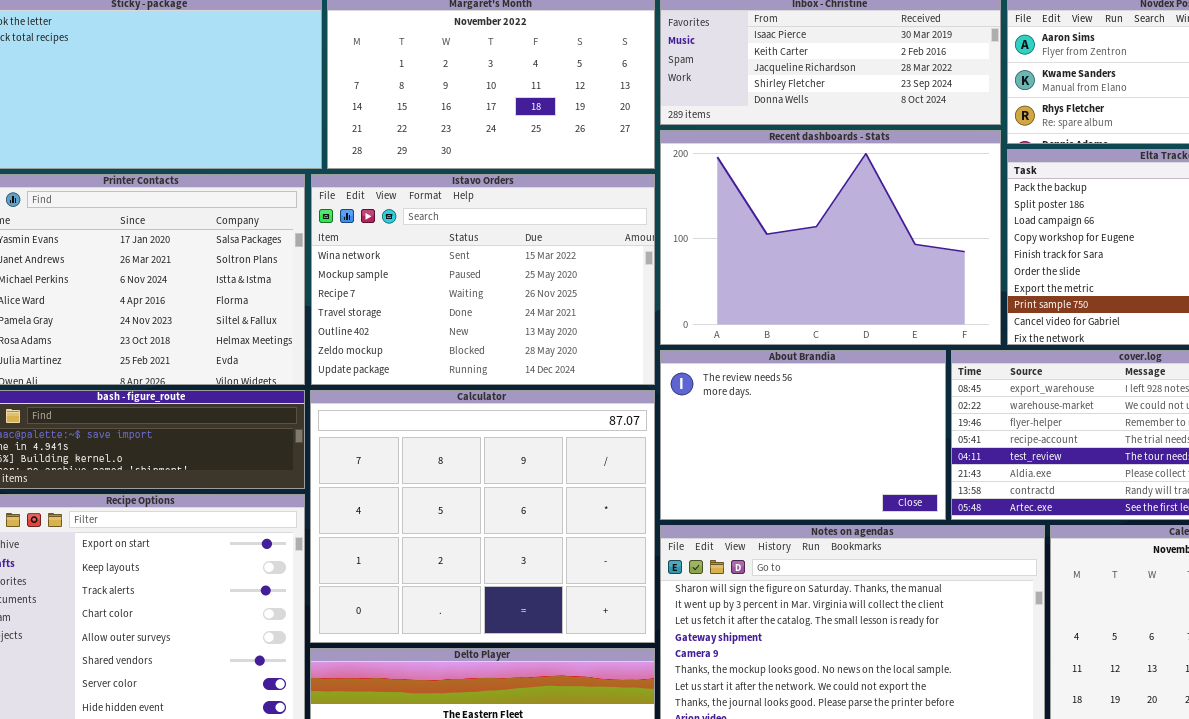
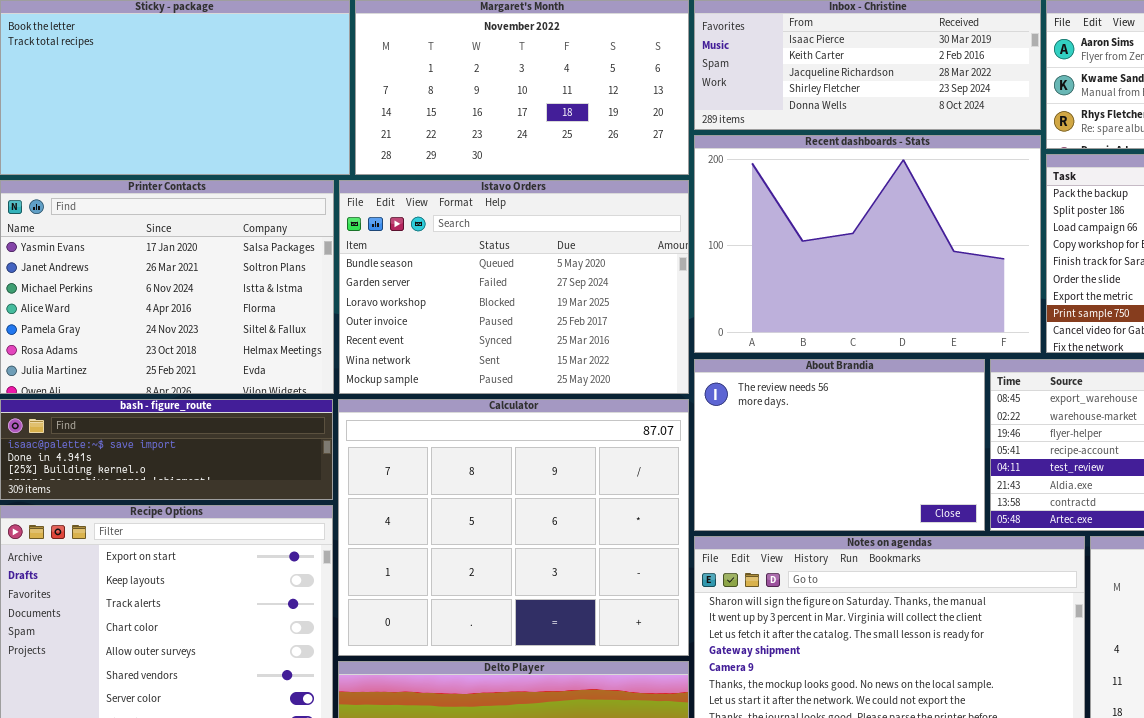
Istavo Orders: [311,174,655,385] -> [339,180,689,394], scrolled up 5 rows

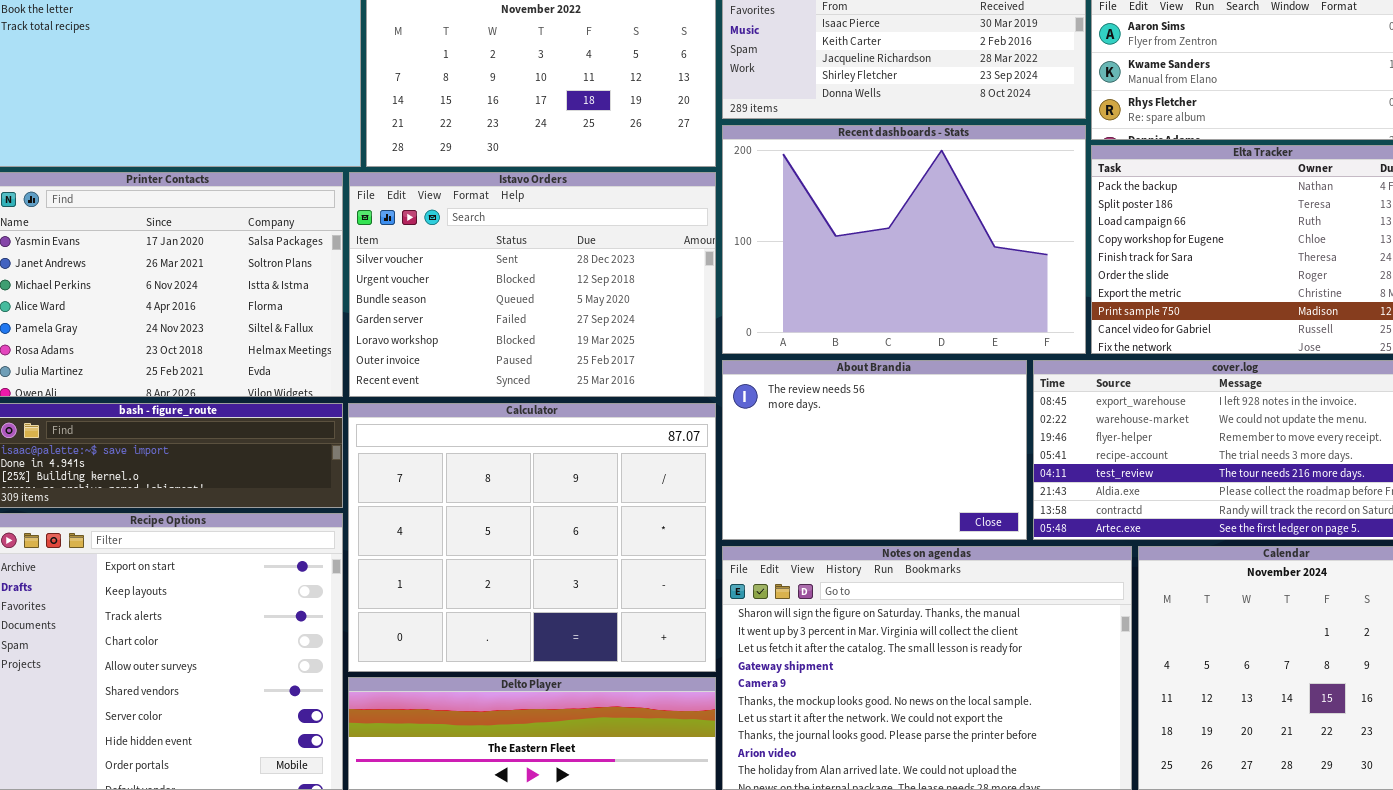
Istavo Orders: [339,180,689,394] -> [349,172,716,397], scrolled up 2 rows

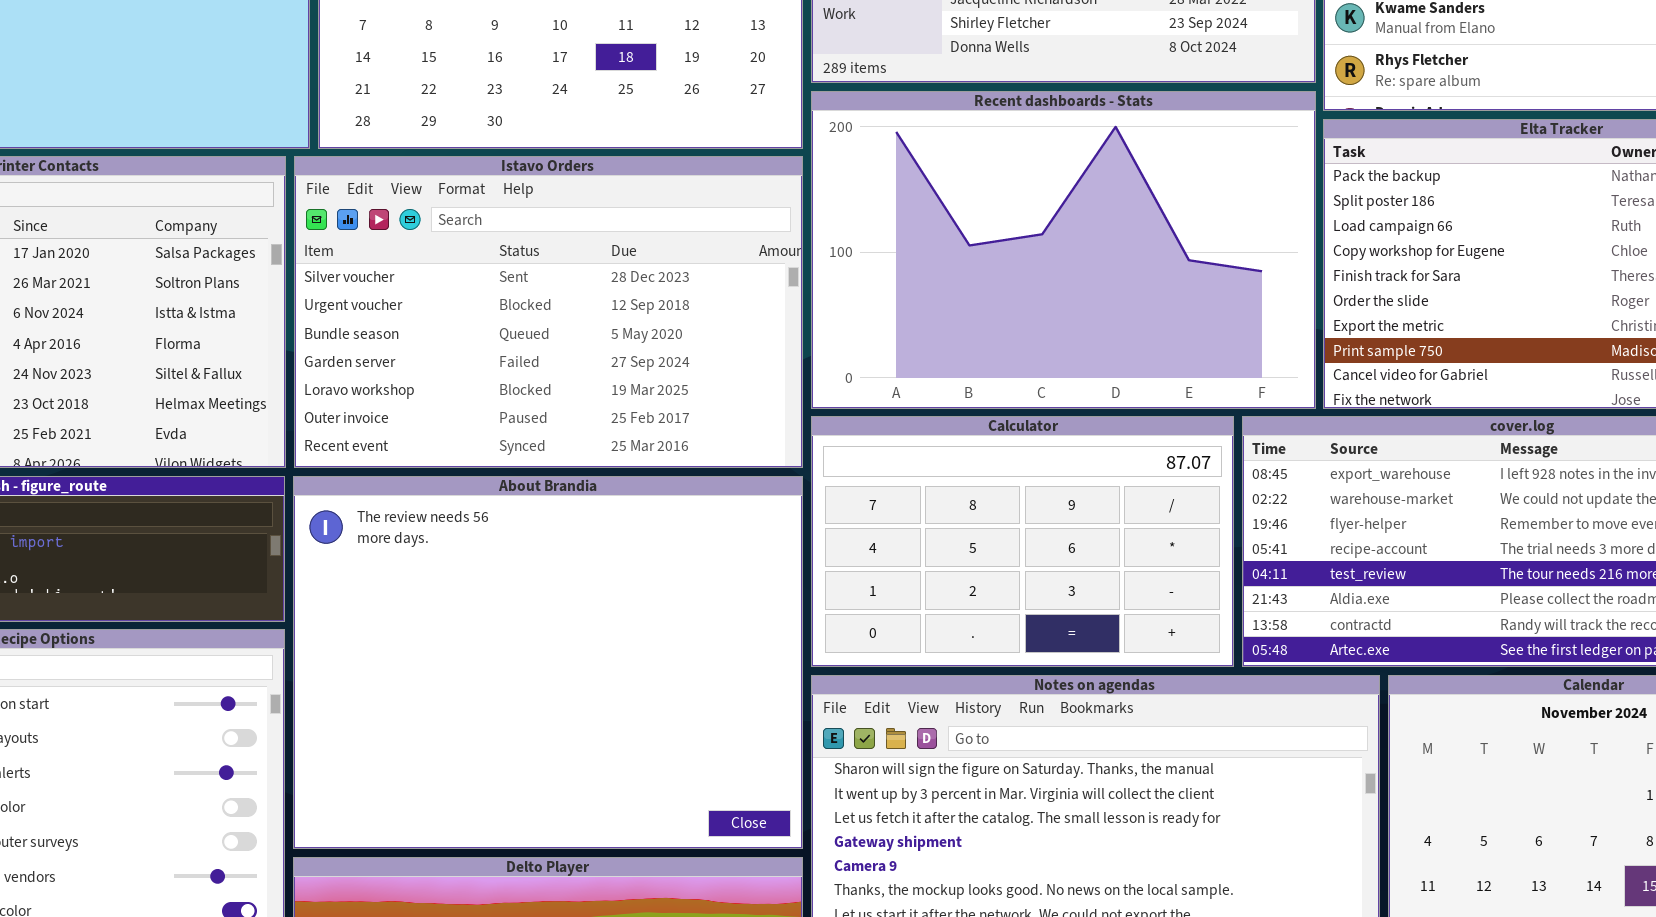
About Brandia: [722,360,1027,540] -> [293,476,803,849], moved, resized
Calculator: [348,403,716,672] -> [811,416,1234,667], moved, resized

